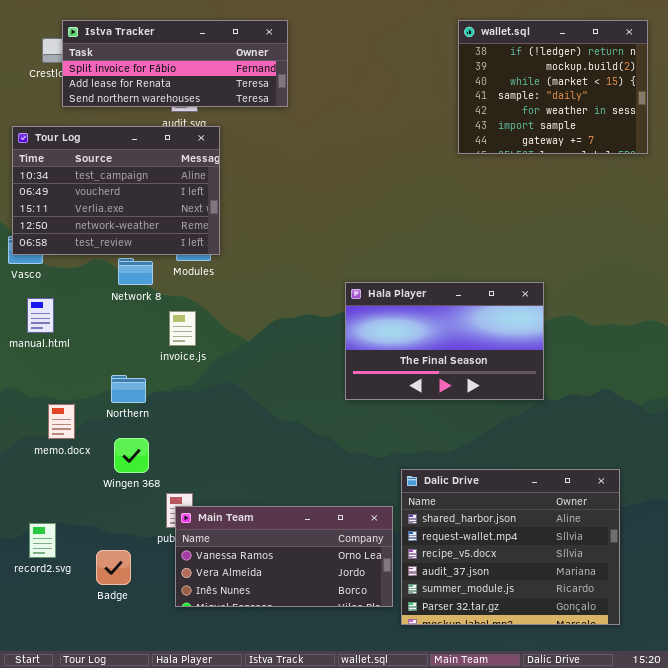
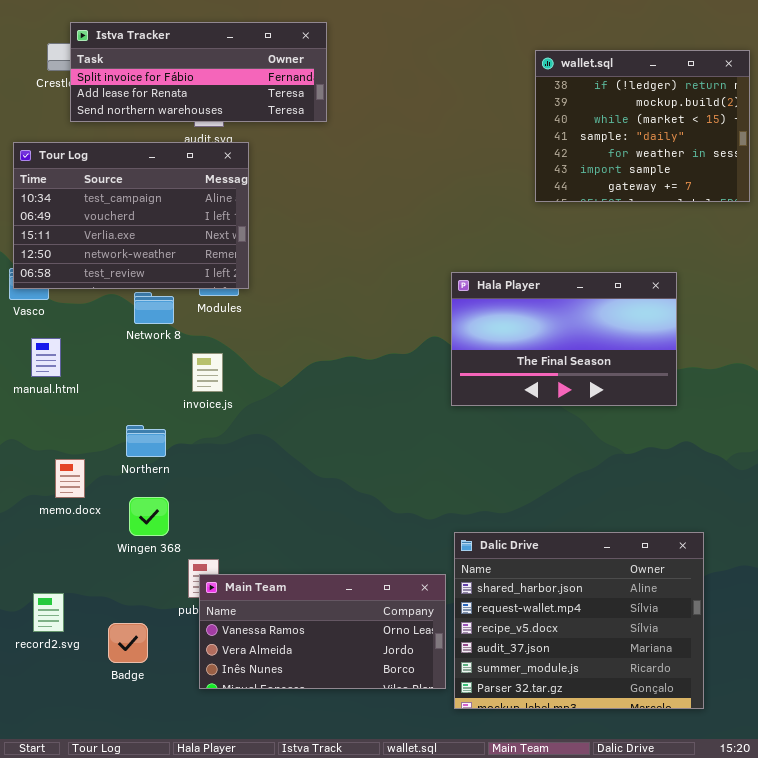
wallet.sql: [458,20,648,154] -> [535,50,750,202], moved
Hala Player: [345,282,544,400] -> [451,272,677,406], moved

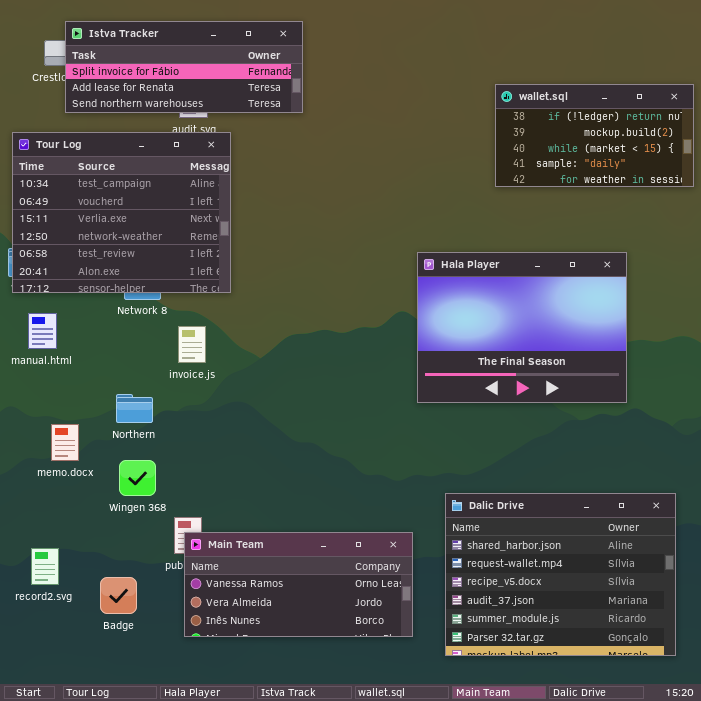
wallet.sql: [535,50,750,202] -> [495,84,694,187], resized
Tour Log: [13,142,249,289] -> [12,132,231,293], resized
Hala Player: [451,272,677,406] -> [417,252,627,403], resized
Dalic Drive: [454,532,704,709] -> [445,493,676,656], moved

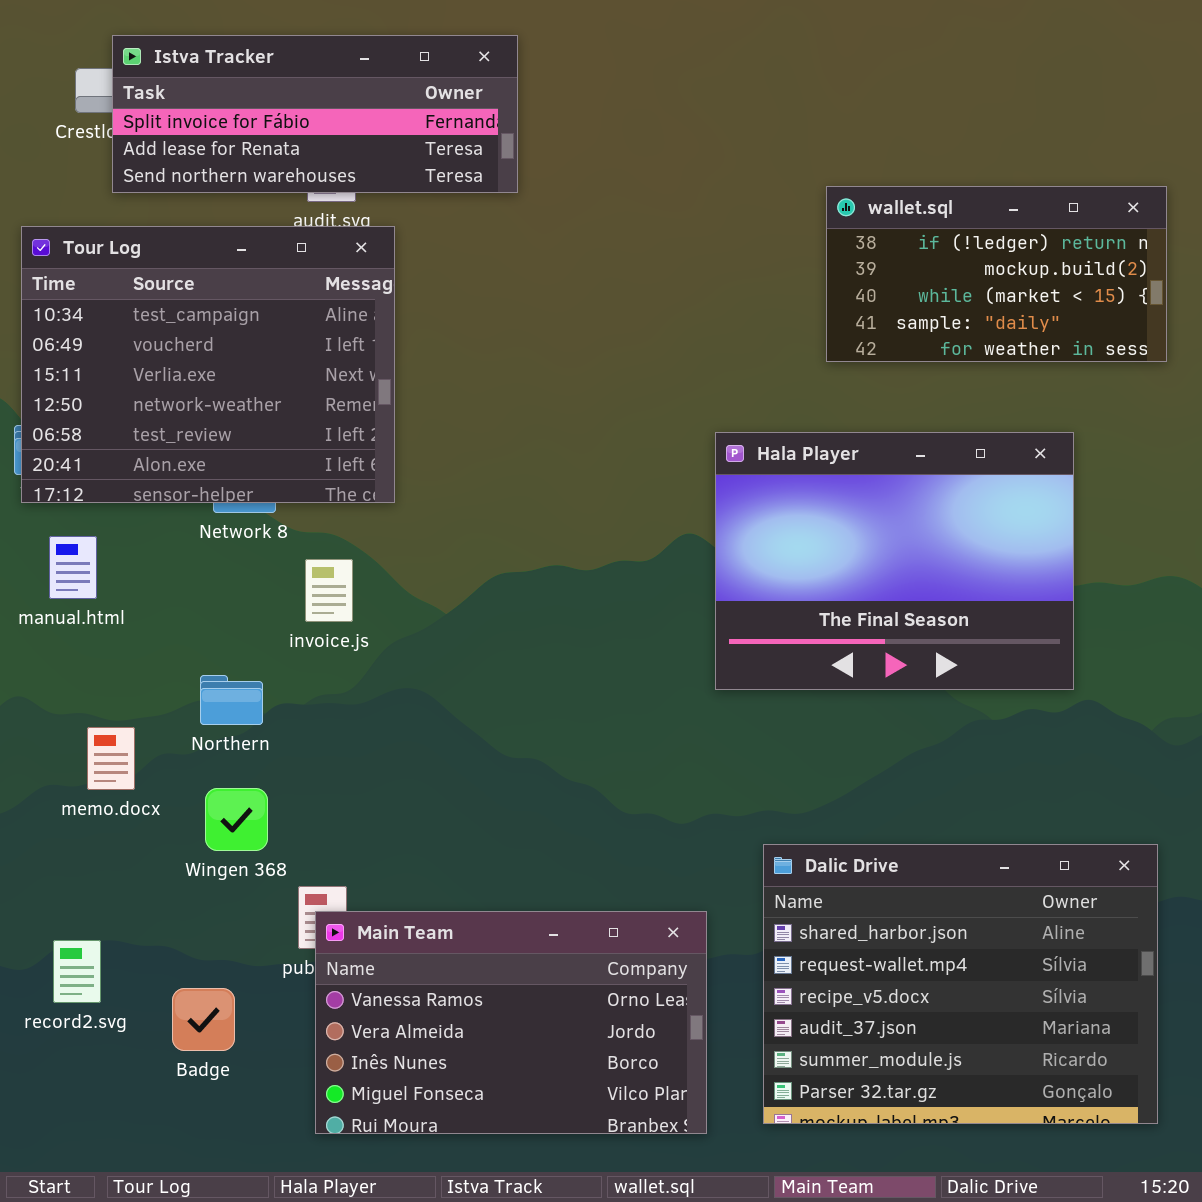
wallet.sql: [495,84,694,187] -> [826,186,1167,362], moved
Main Team: [184,532,413,637] -> [315,911,707,1134], resized

